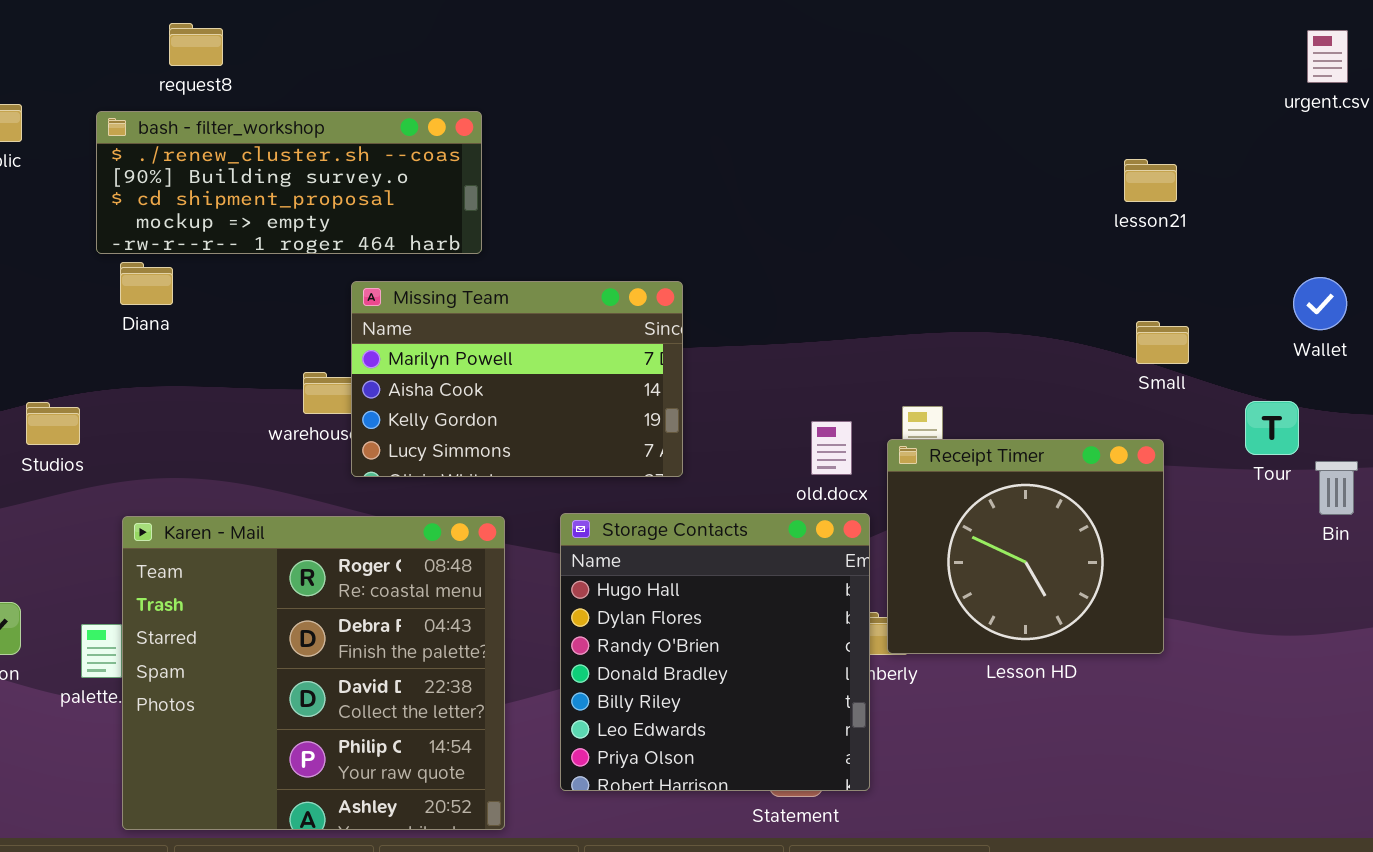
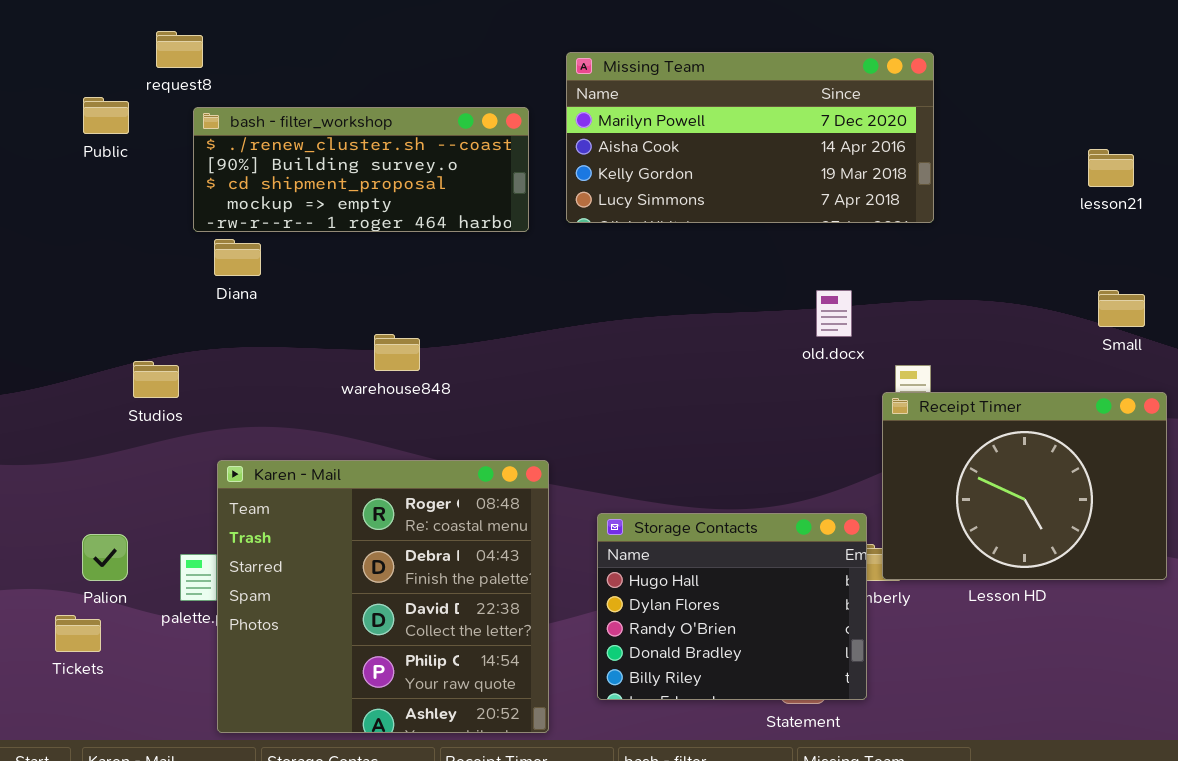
request8: [169,23,223,66] -> [156,31,203,68], moved
Missing Team: [351,281,683,477] -> [566,52,934,223], moved, resized
old.docx: [811,421,852,475] -> [816,290,852,337], moved
Receipt Timer: [887,439,1164,654] -> [882,392,1167,580], resized
Storage Contacts: [560,513,870,791] -> [597,513,867,700], resized

